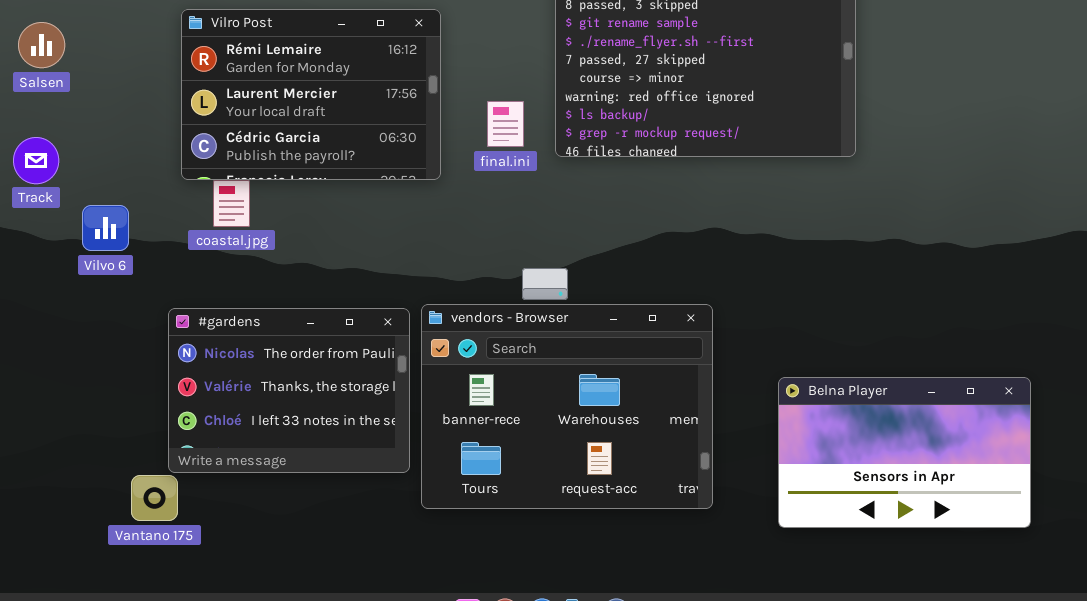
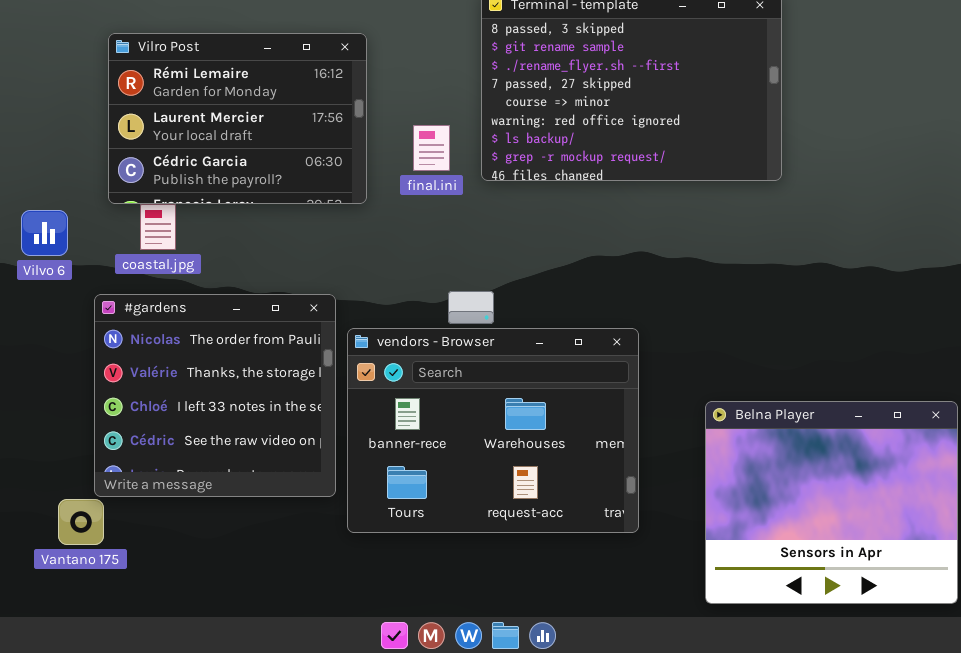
Vilvo 6: [82,205,129,251] -> [21,210,68,256], moved
#gardens: [168,308,410,473] -> [94,294,336,497], resized
Belna Player: [778,377,1031,528] -> [705,401,958,604], resized

